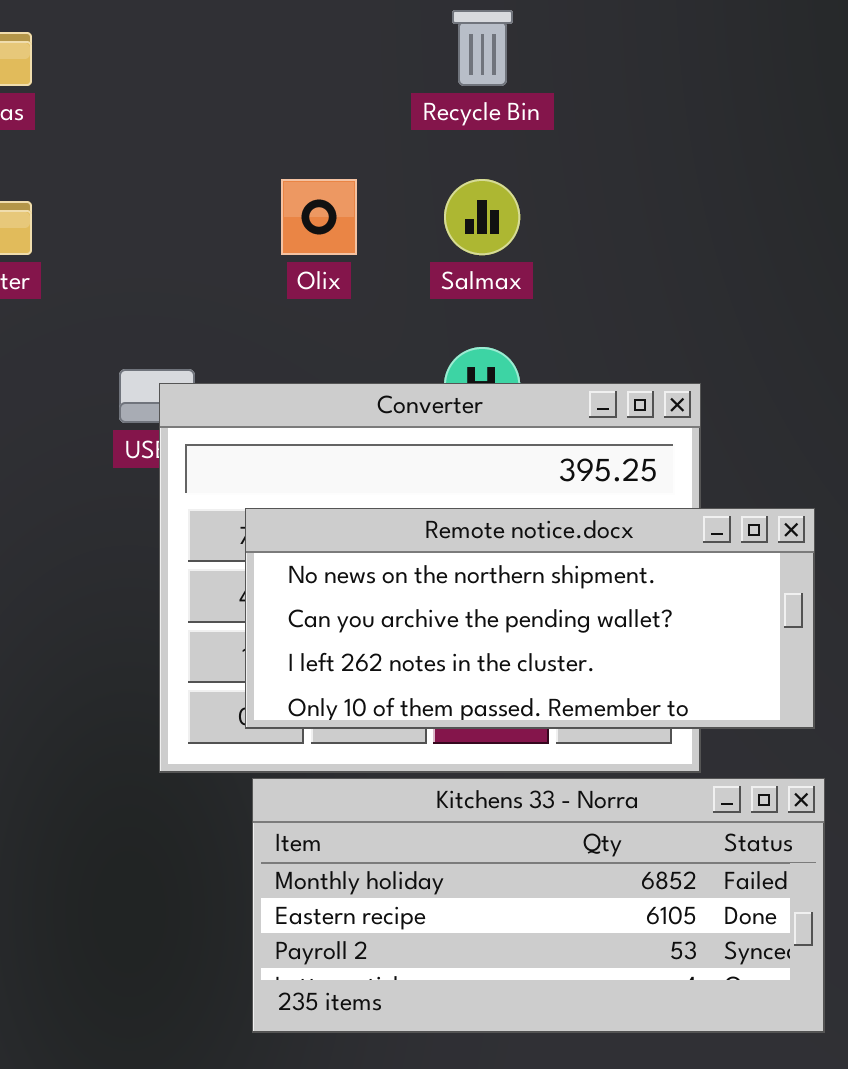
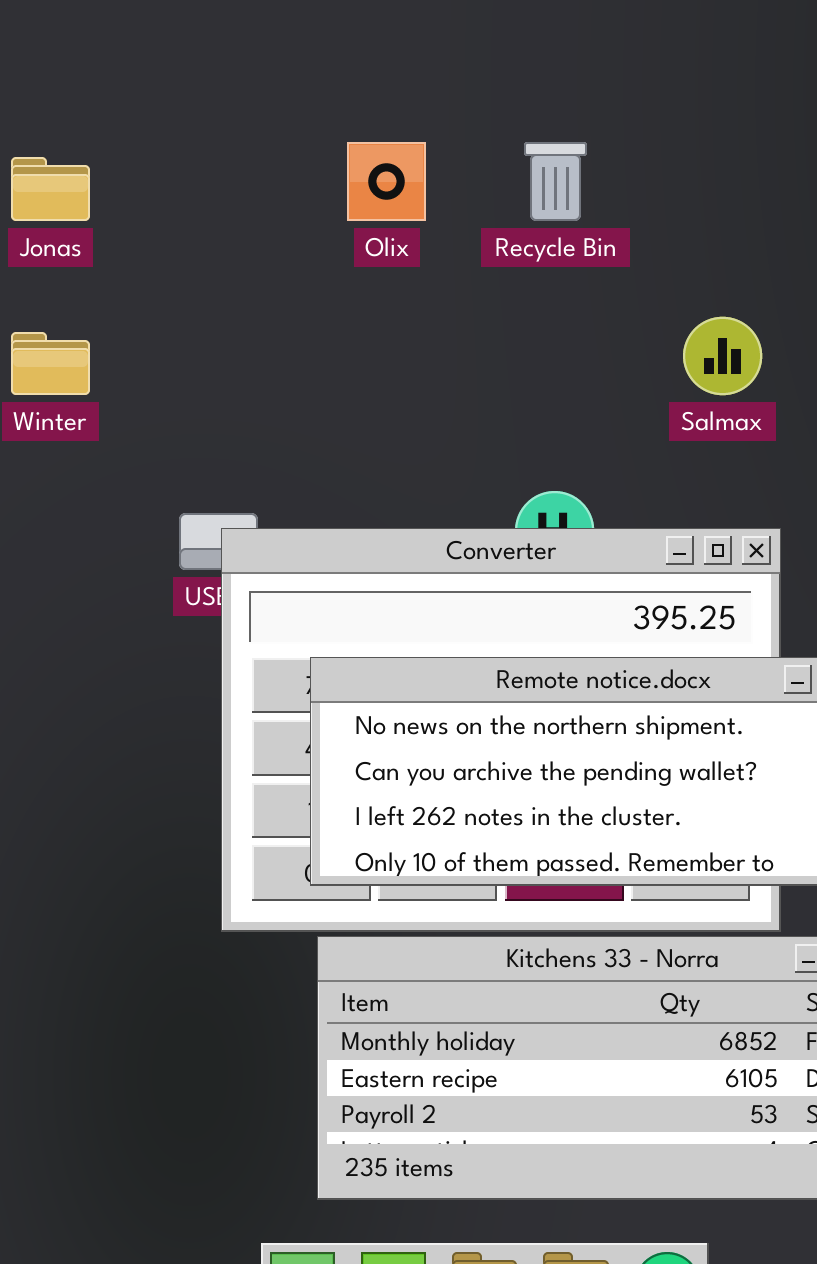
Olix: [281,179,357,255] -> [347,142,426,221], moved
Salmax: [444,179,520,255] -> [683,317,762,395], moved

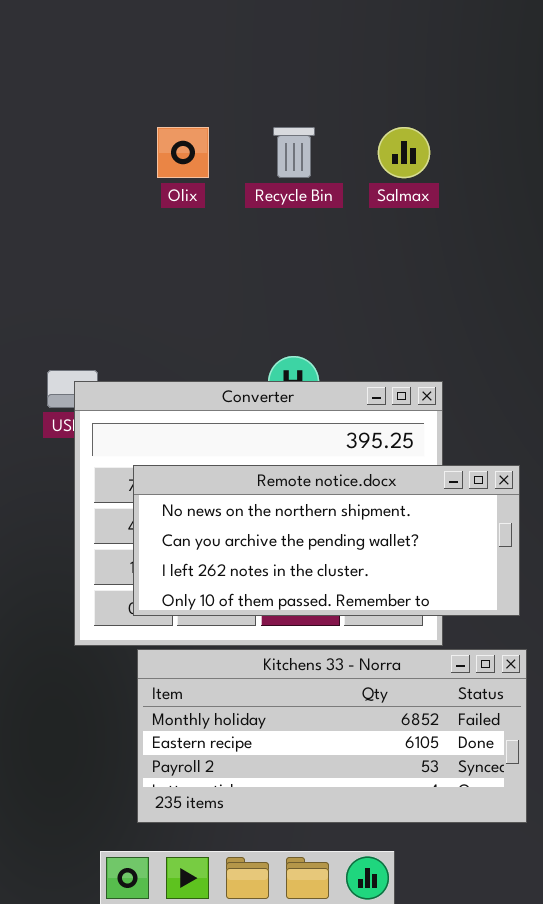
Salmax: [683,317,762,395] -> [378,127,430,178], moved

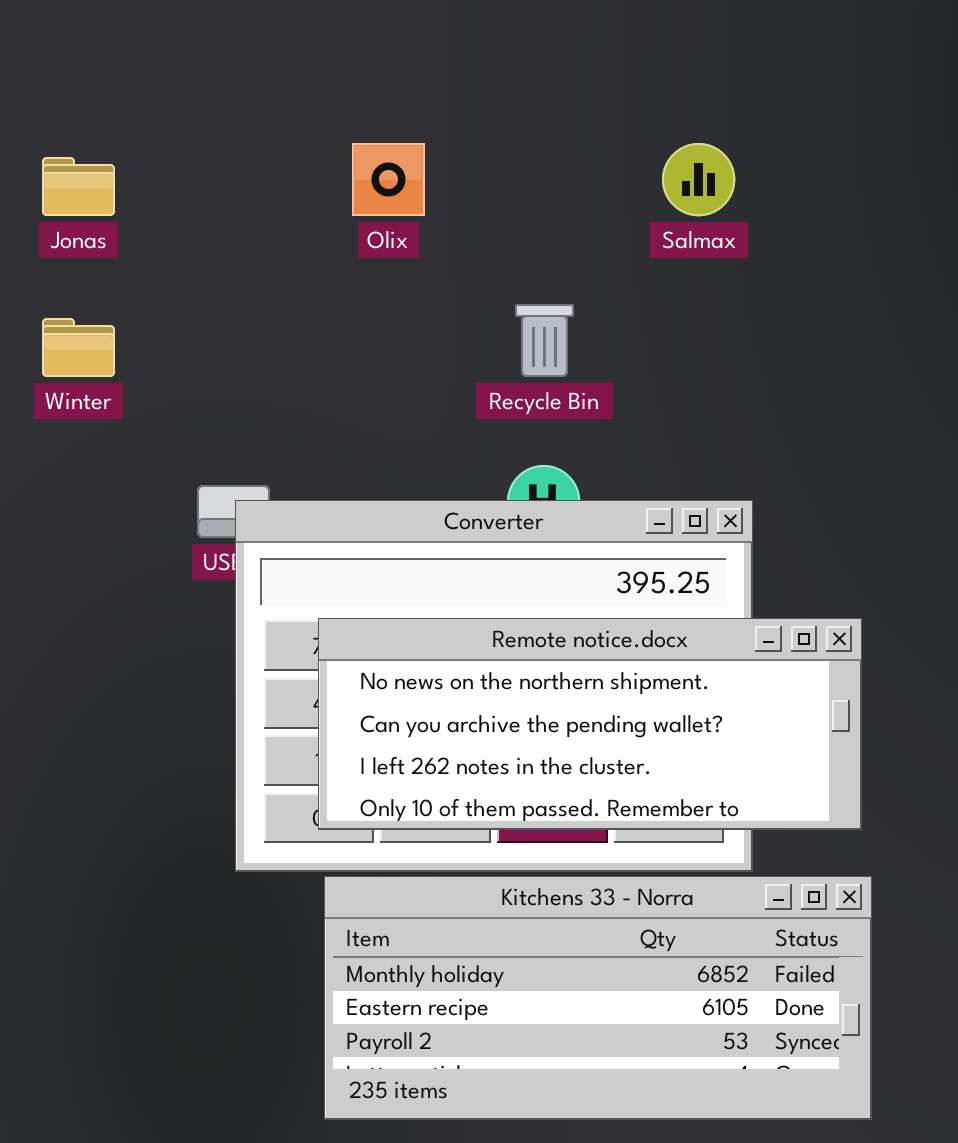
Recycle Bin: [273,127,315,178] -> [515,304,574,377], moved

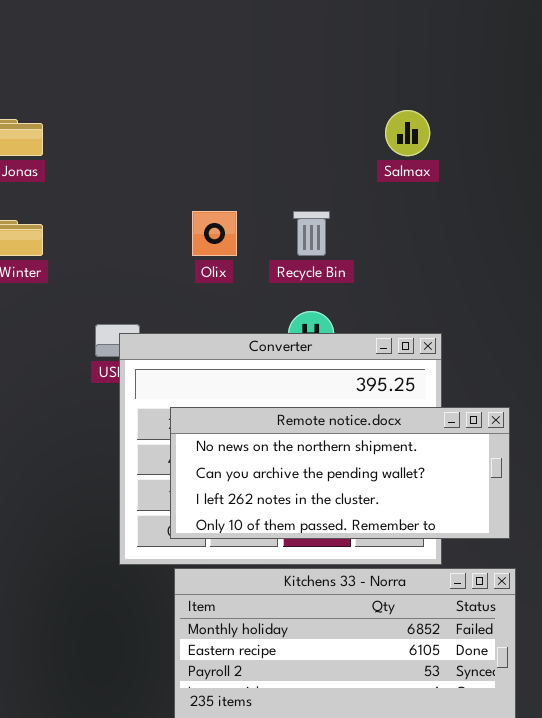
Olix: [352,143,425,216] -> [192,211,237,256], moved

